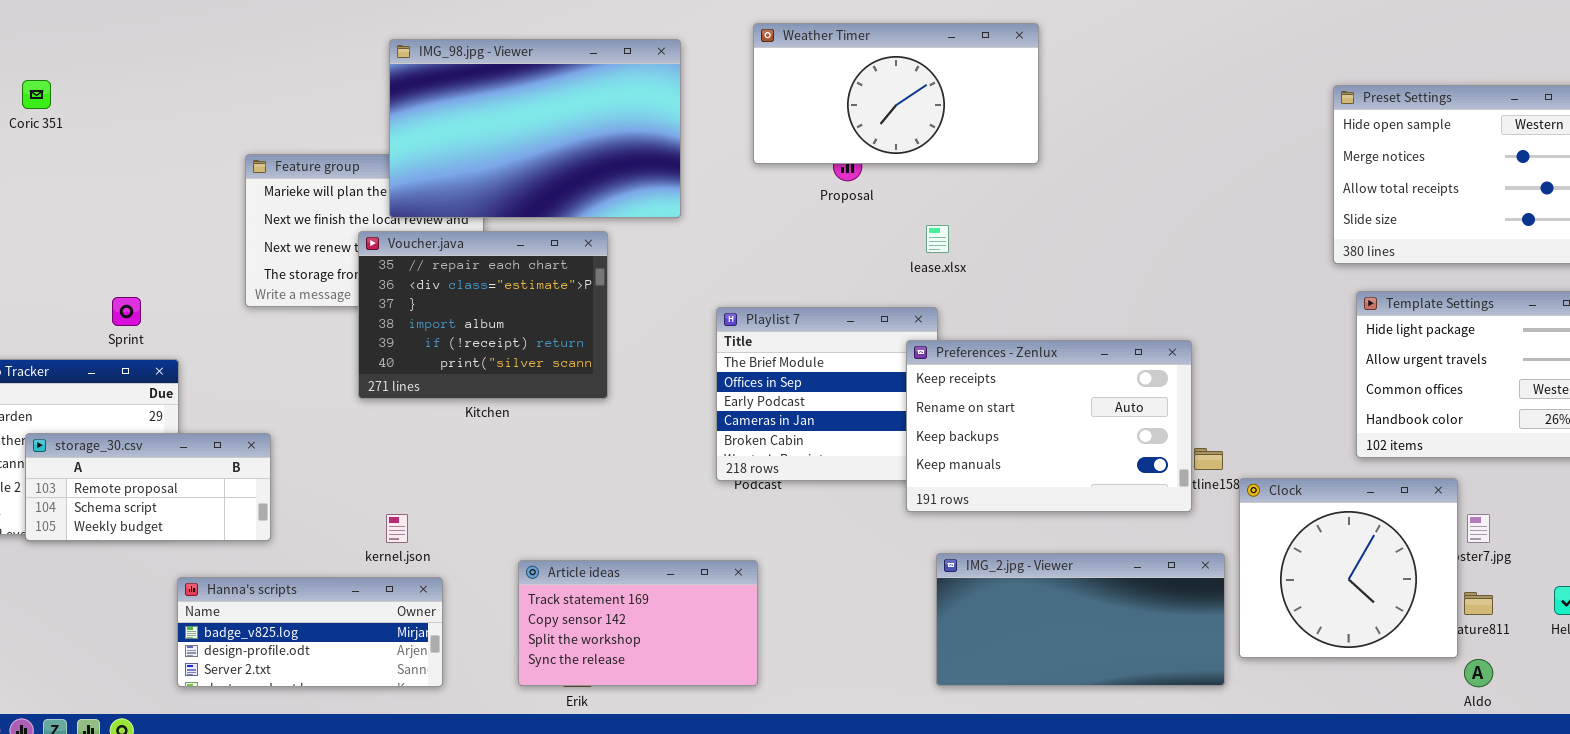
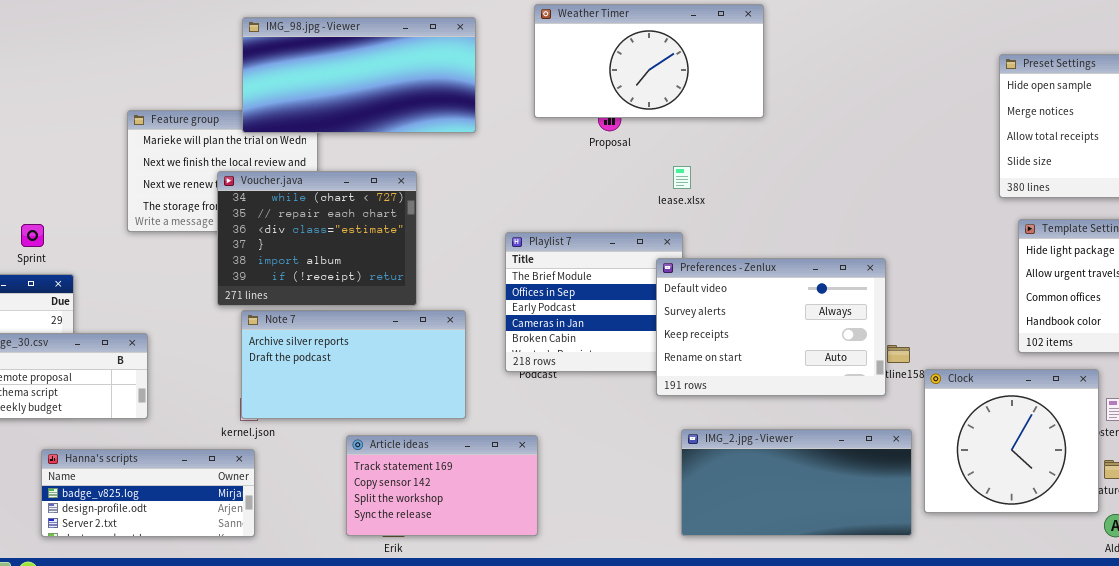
IMG_98.jpg - Viewer: [389,39,681,218] -> [242,17,476,133], resized
Voucher.java: [358,231,608,399] -> [217,171,417,306], scrolled up 1 row
Preferences - Zenlux: [906,340,1192,512] -> [656,258,886,396], scrolled up 2 rows
Note 7: none -> [241,310,466,419], opened
Hanna's scripts: [177,577,443,687] -> [41,449,255,537], moved

